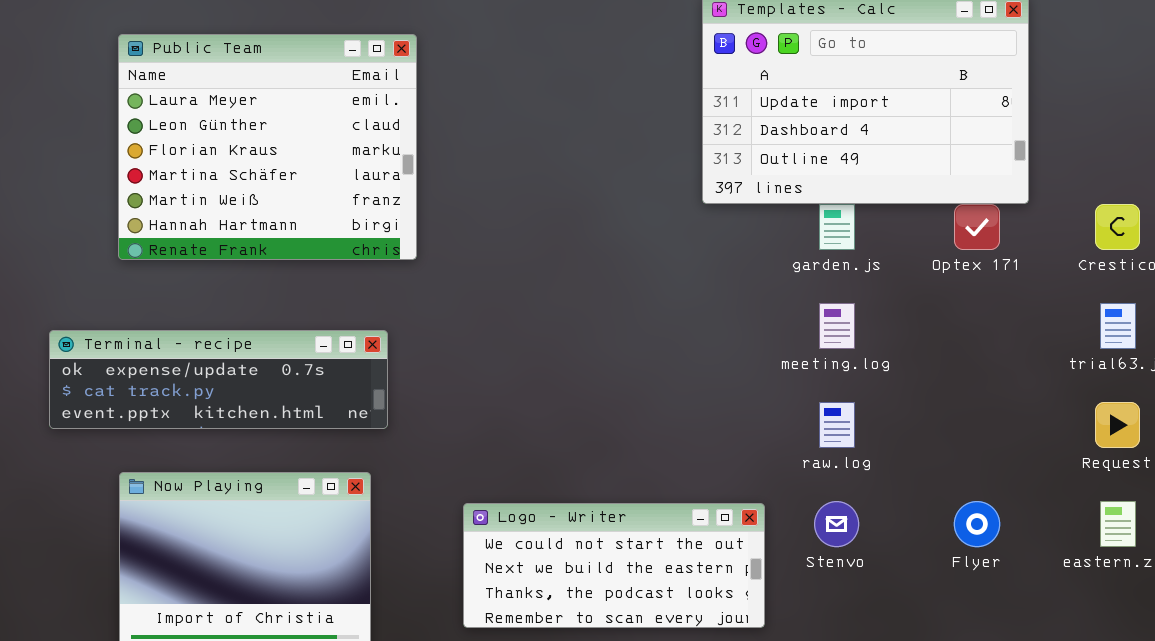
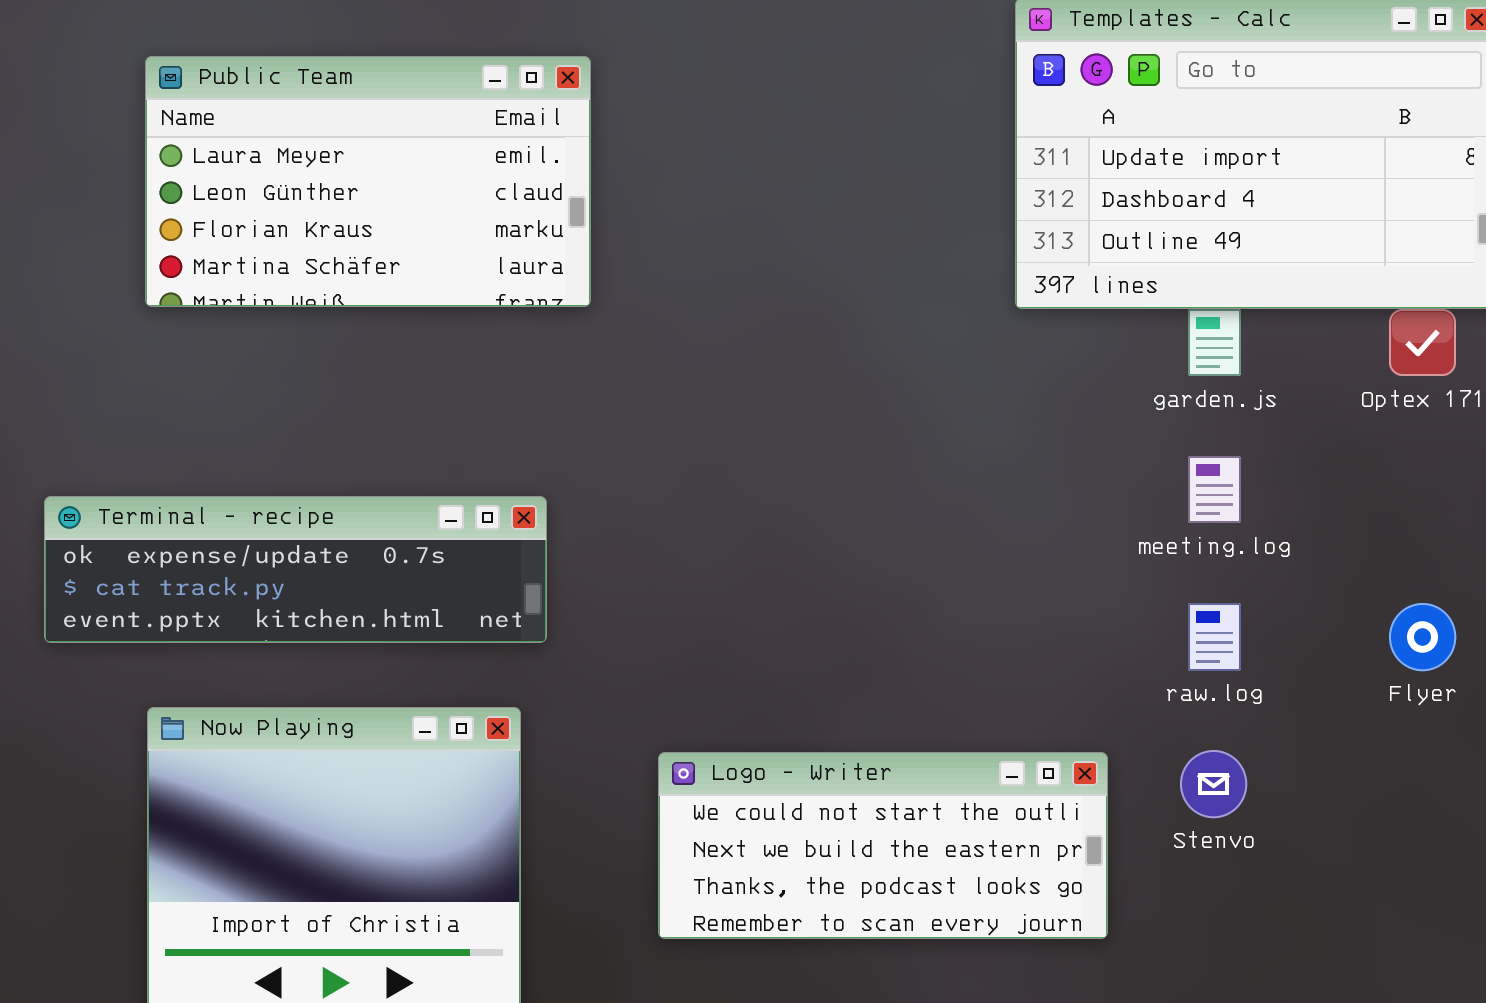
Public Team: [118,34,417,260] -> [145,56,591,307], resized
Flyer: [954,501,1000,547] -> [1389,603,1456,671], moved

